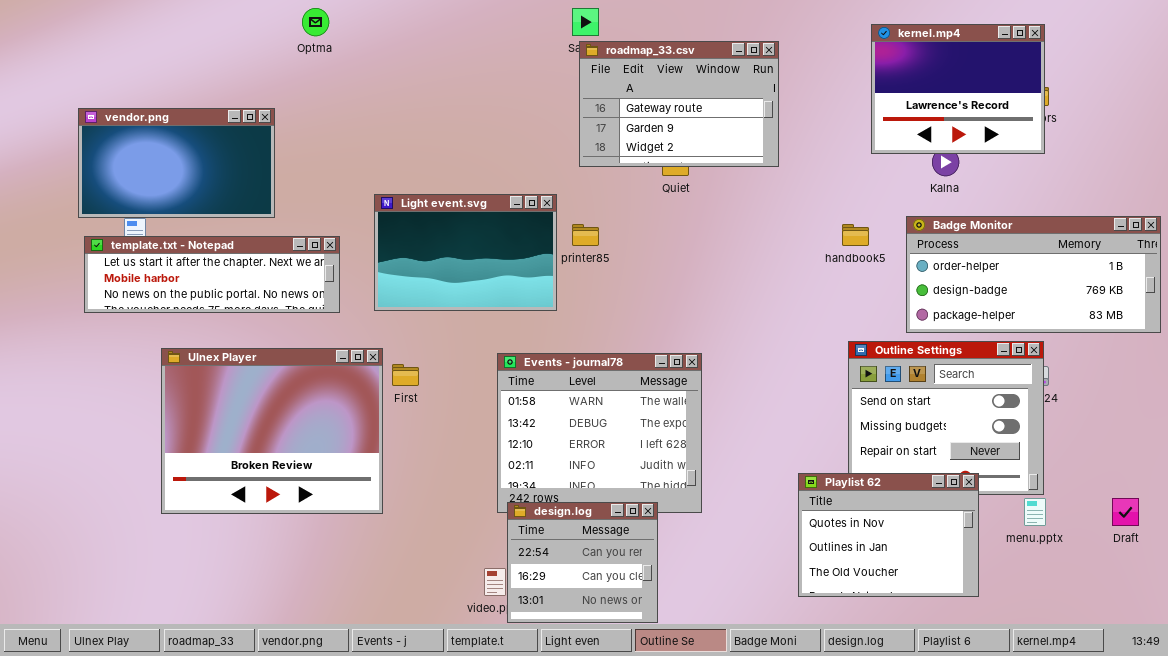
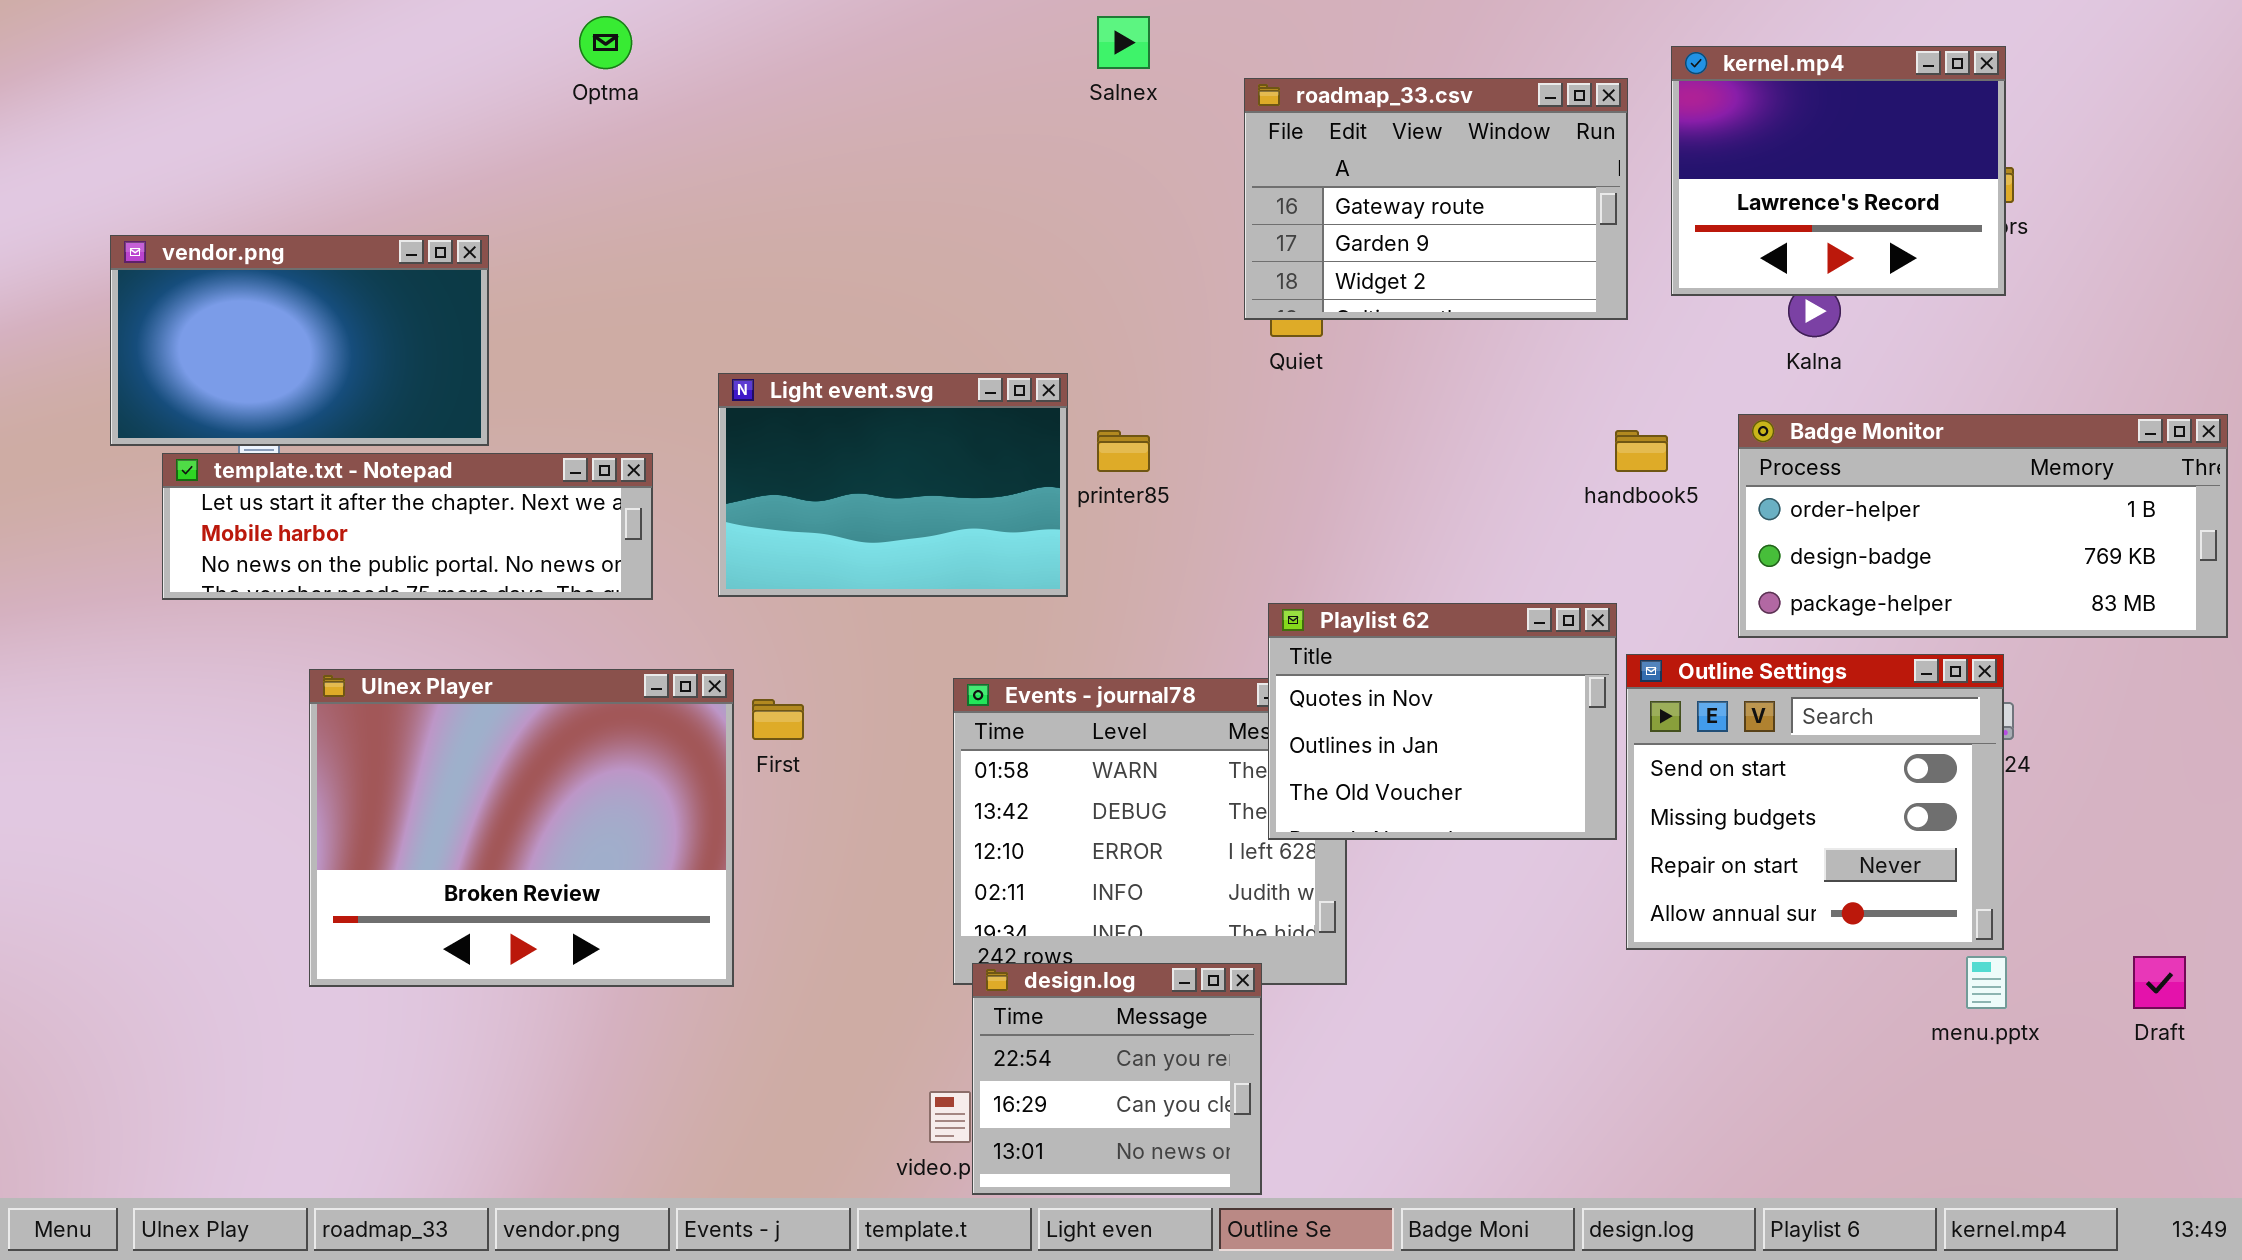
roadmap_33.csv: [579,41,779,167] -> [1244,78,1628,320], moved
vendor.png: [78,108,275,218] -> [110,235,489,446], moved
Playlist 62: [798,473,979,597] -> [1268,603,1617,840], moved

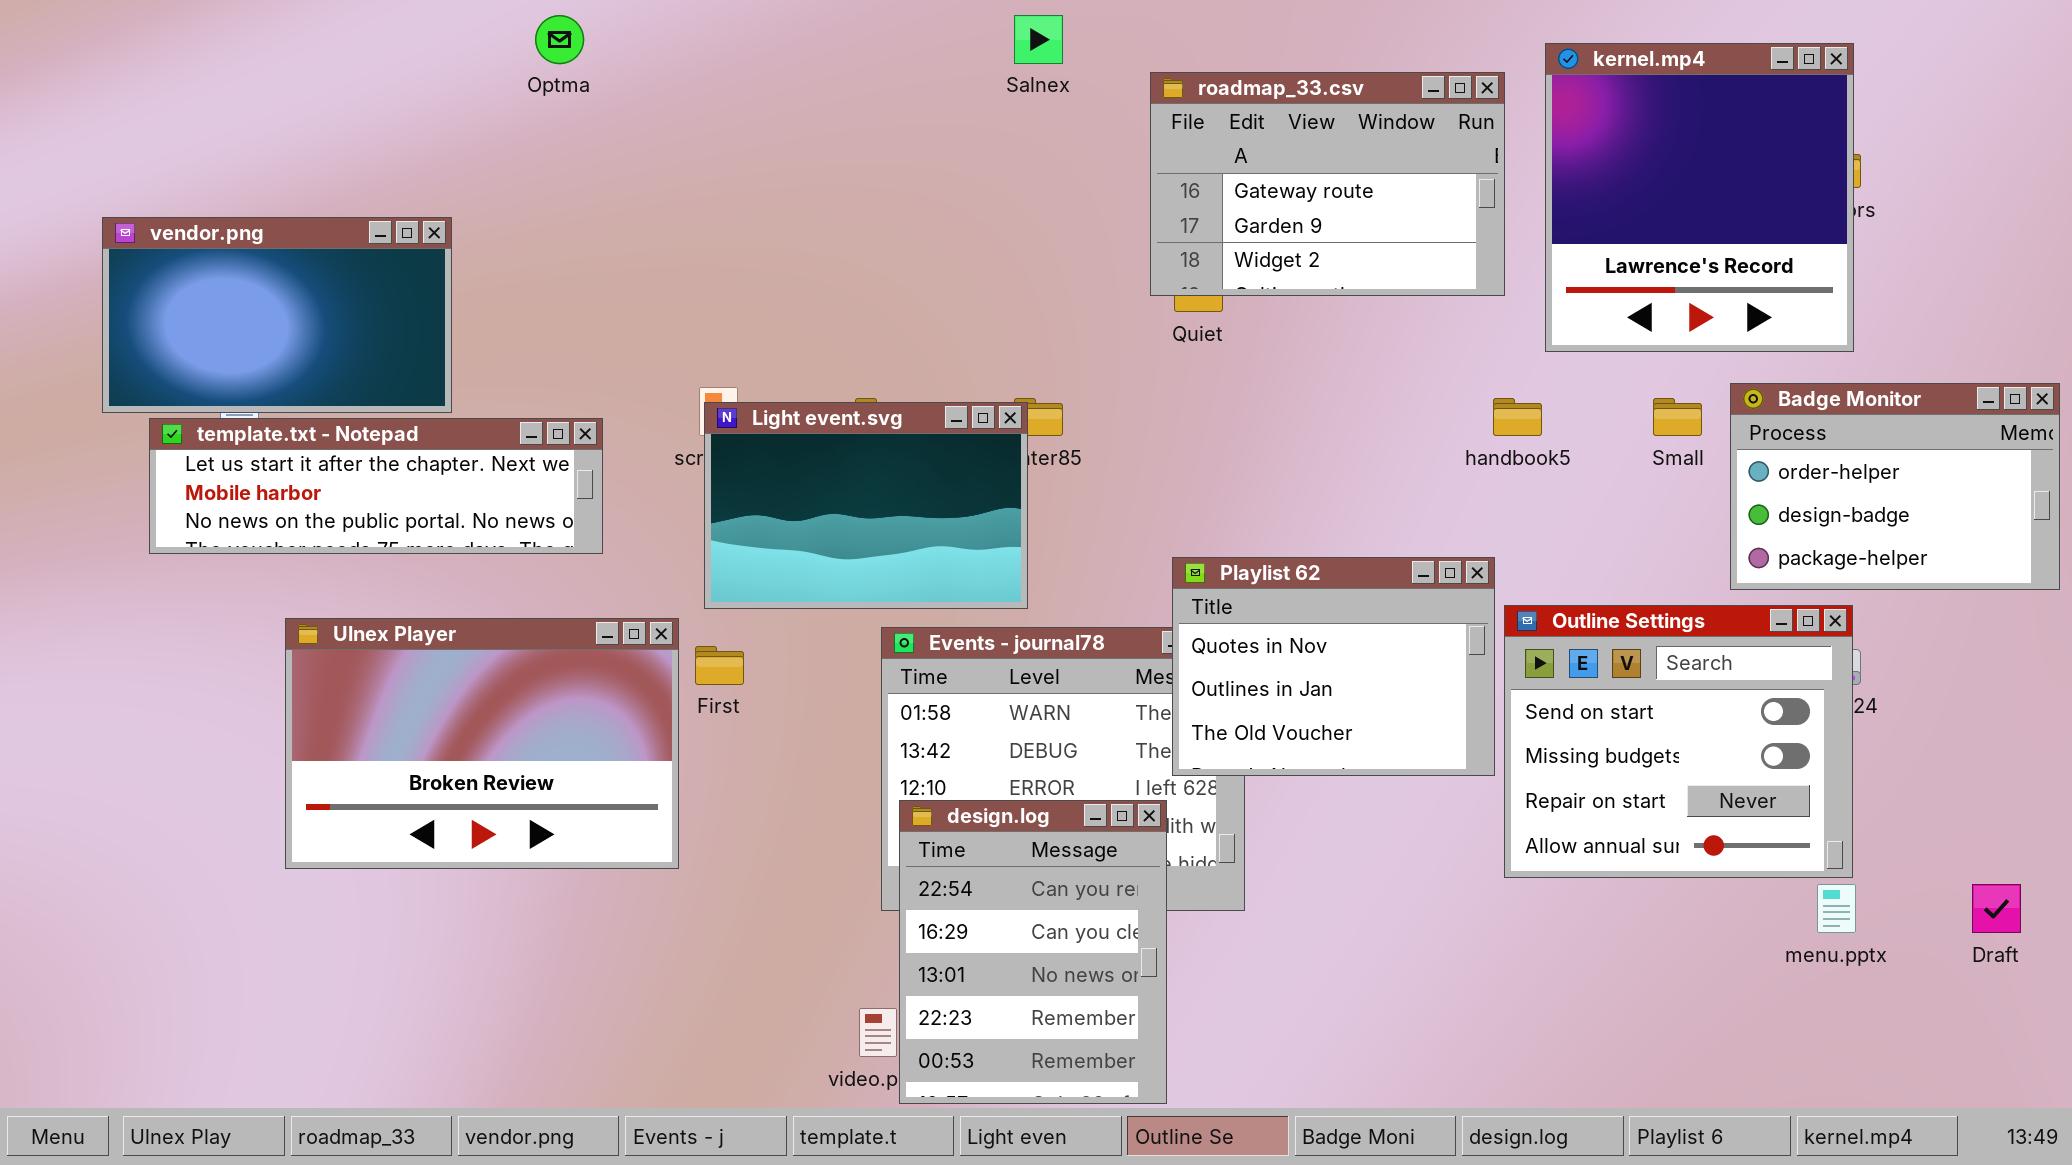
kernel.mp4: [1671,46,2006,296] -> [1545,43,1854,352], resized
Light event.svg: [718,373,1068,597] -> [704,402,1028,609], moved
Badge Monitor: [1738,414,2228,638] -> [1730,383,2060,590], resized
Ulnex Player: [309,669,734,987] -> [285,618,679,869], resized
design.log: [972,963,1262,1195] -> [899,800,1167,1104], resized

